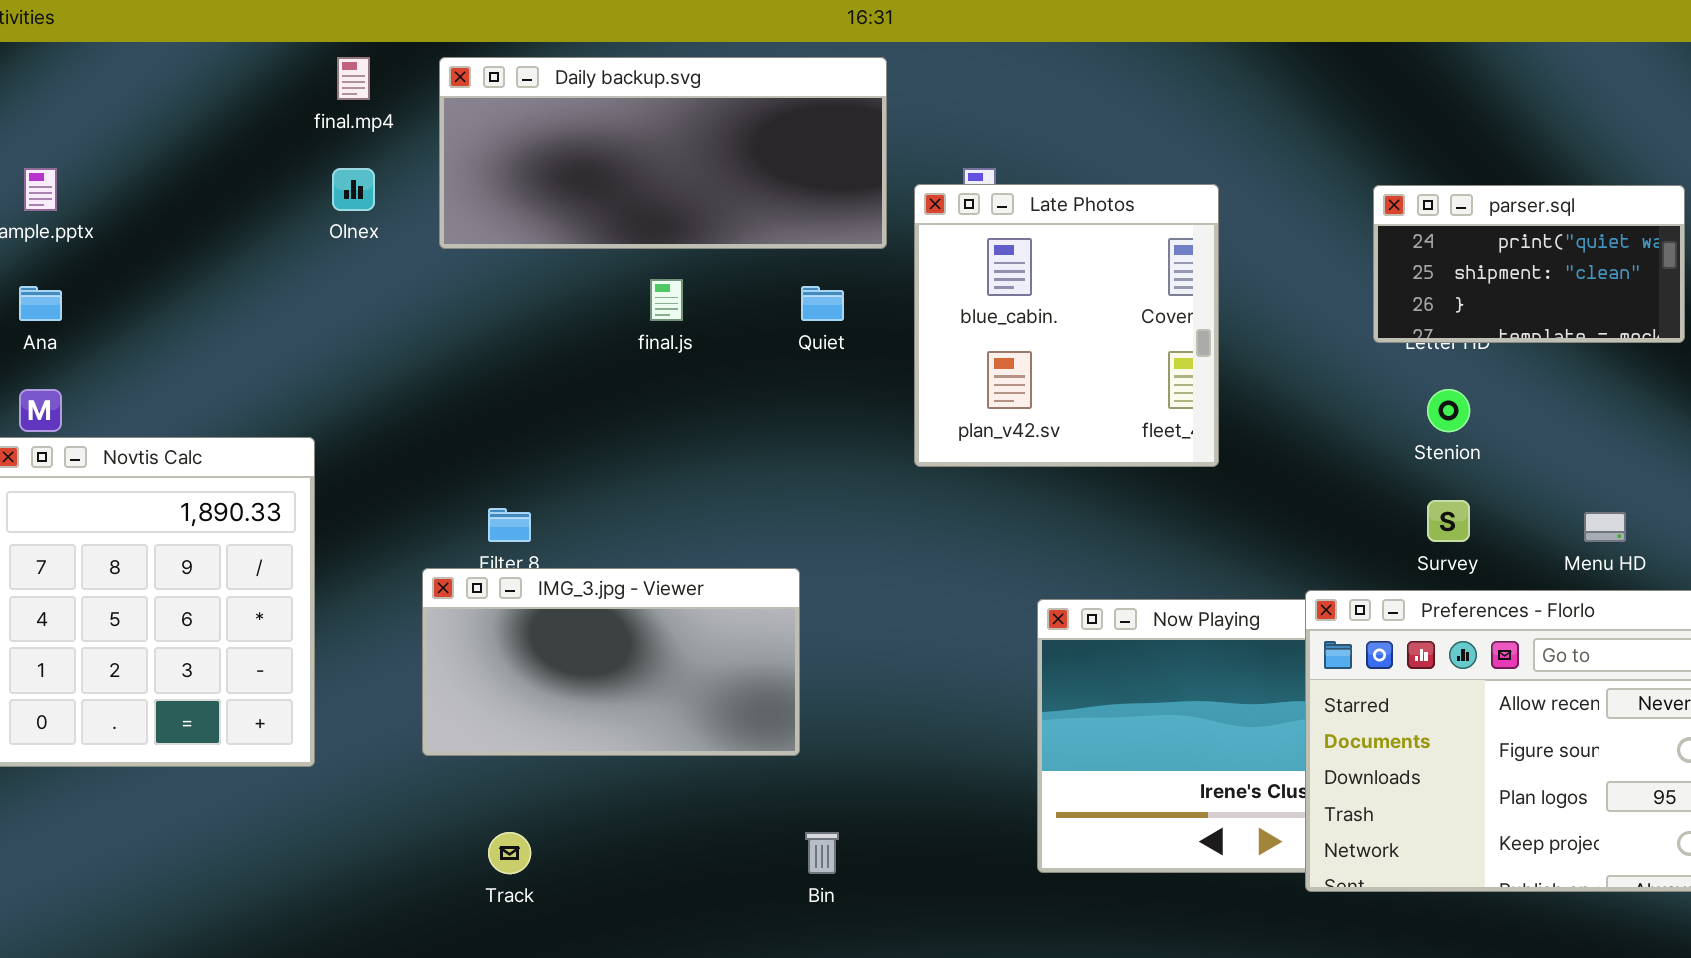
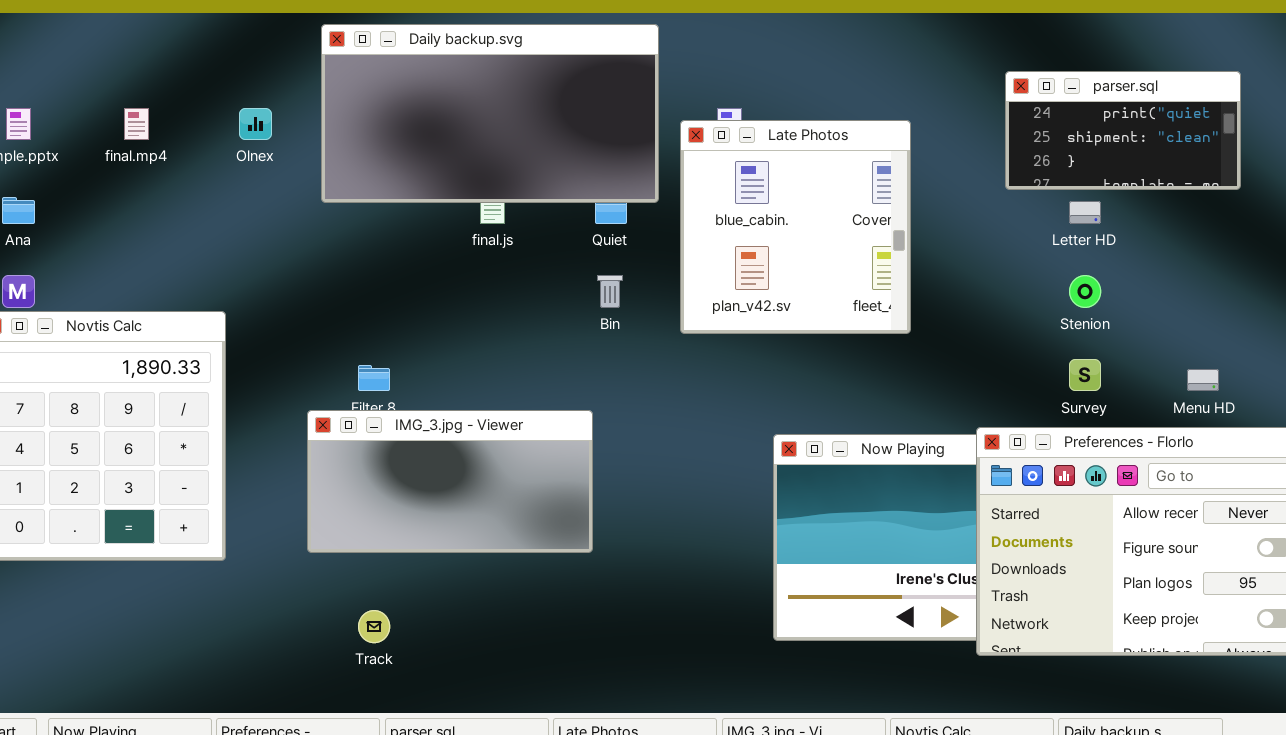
final.mp4: [337,57,370,100] -> [124,108,149,140], moved
Daily backup.svg: [439,57,887,249] -> [321,24,659,203], resized
parser.sql: [1373,185,1685,343] -> [1005,71,1241,190], moved
Bin: [805,832,839,874] -> [597,275,623,308], moved

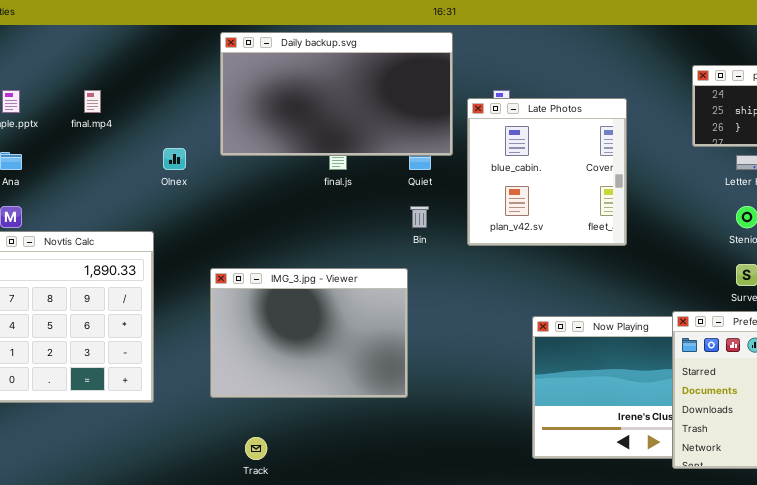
Olnex: [239,108,272,140] -> [163,148,186,170], moved
IMG_3.jpg - Viewer: [307,410,593,553] -> [210,268,408,398], resized

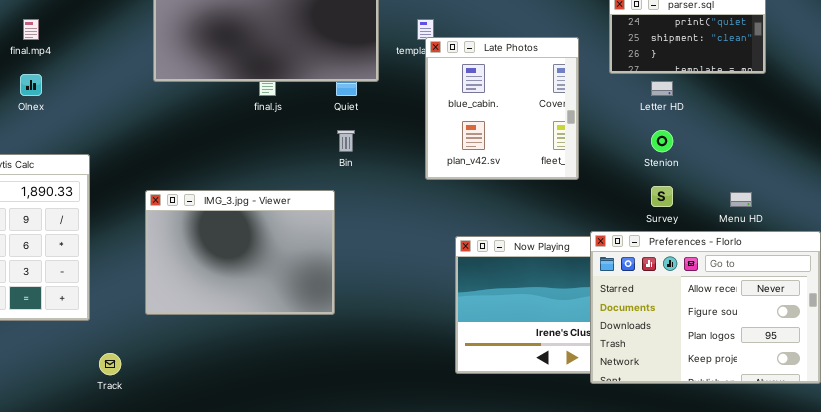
Late Photos: [467,98,627,246] -> [425,37,579,180], moved
Olnex: [163,148,186,170] -> [20,74,42,96], moved
Track: [245,437,267,460] -> [99,353,121,375], moved

